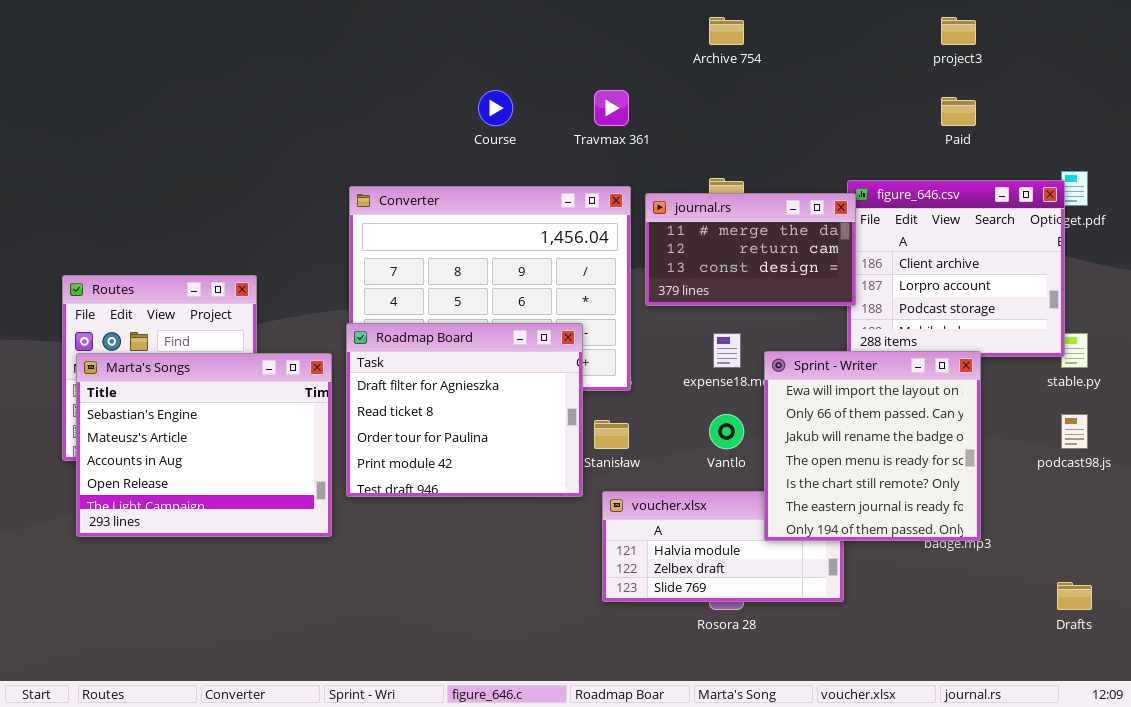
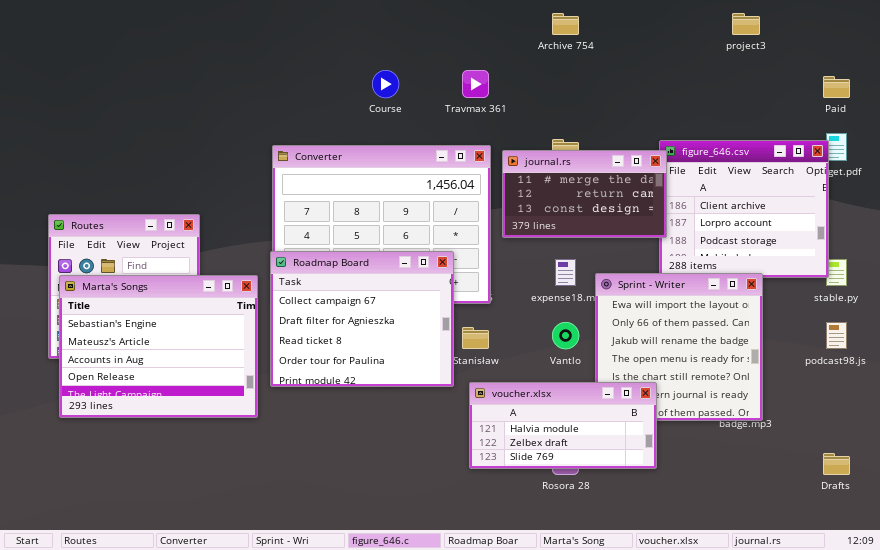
Paid: [941,97,976,126] -> [823,76,850,98], moved
Roadmap Board: [346,323,583,497] -> [270,251,454,387], scrolled up 1 row
voucher.xlsx: [602,491,844,602] -> [469,382,657,469], raised

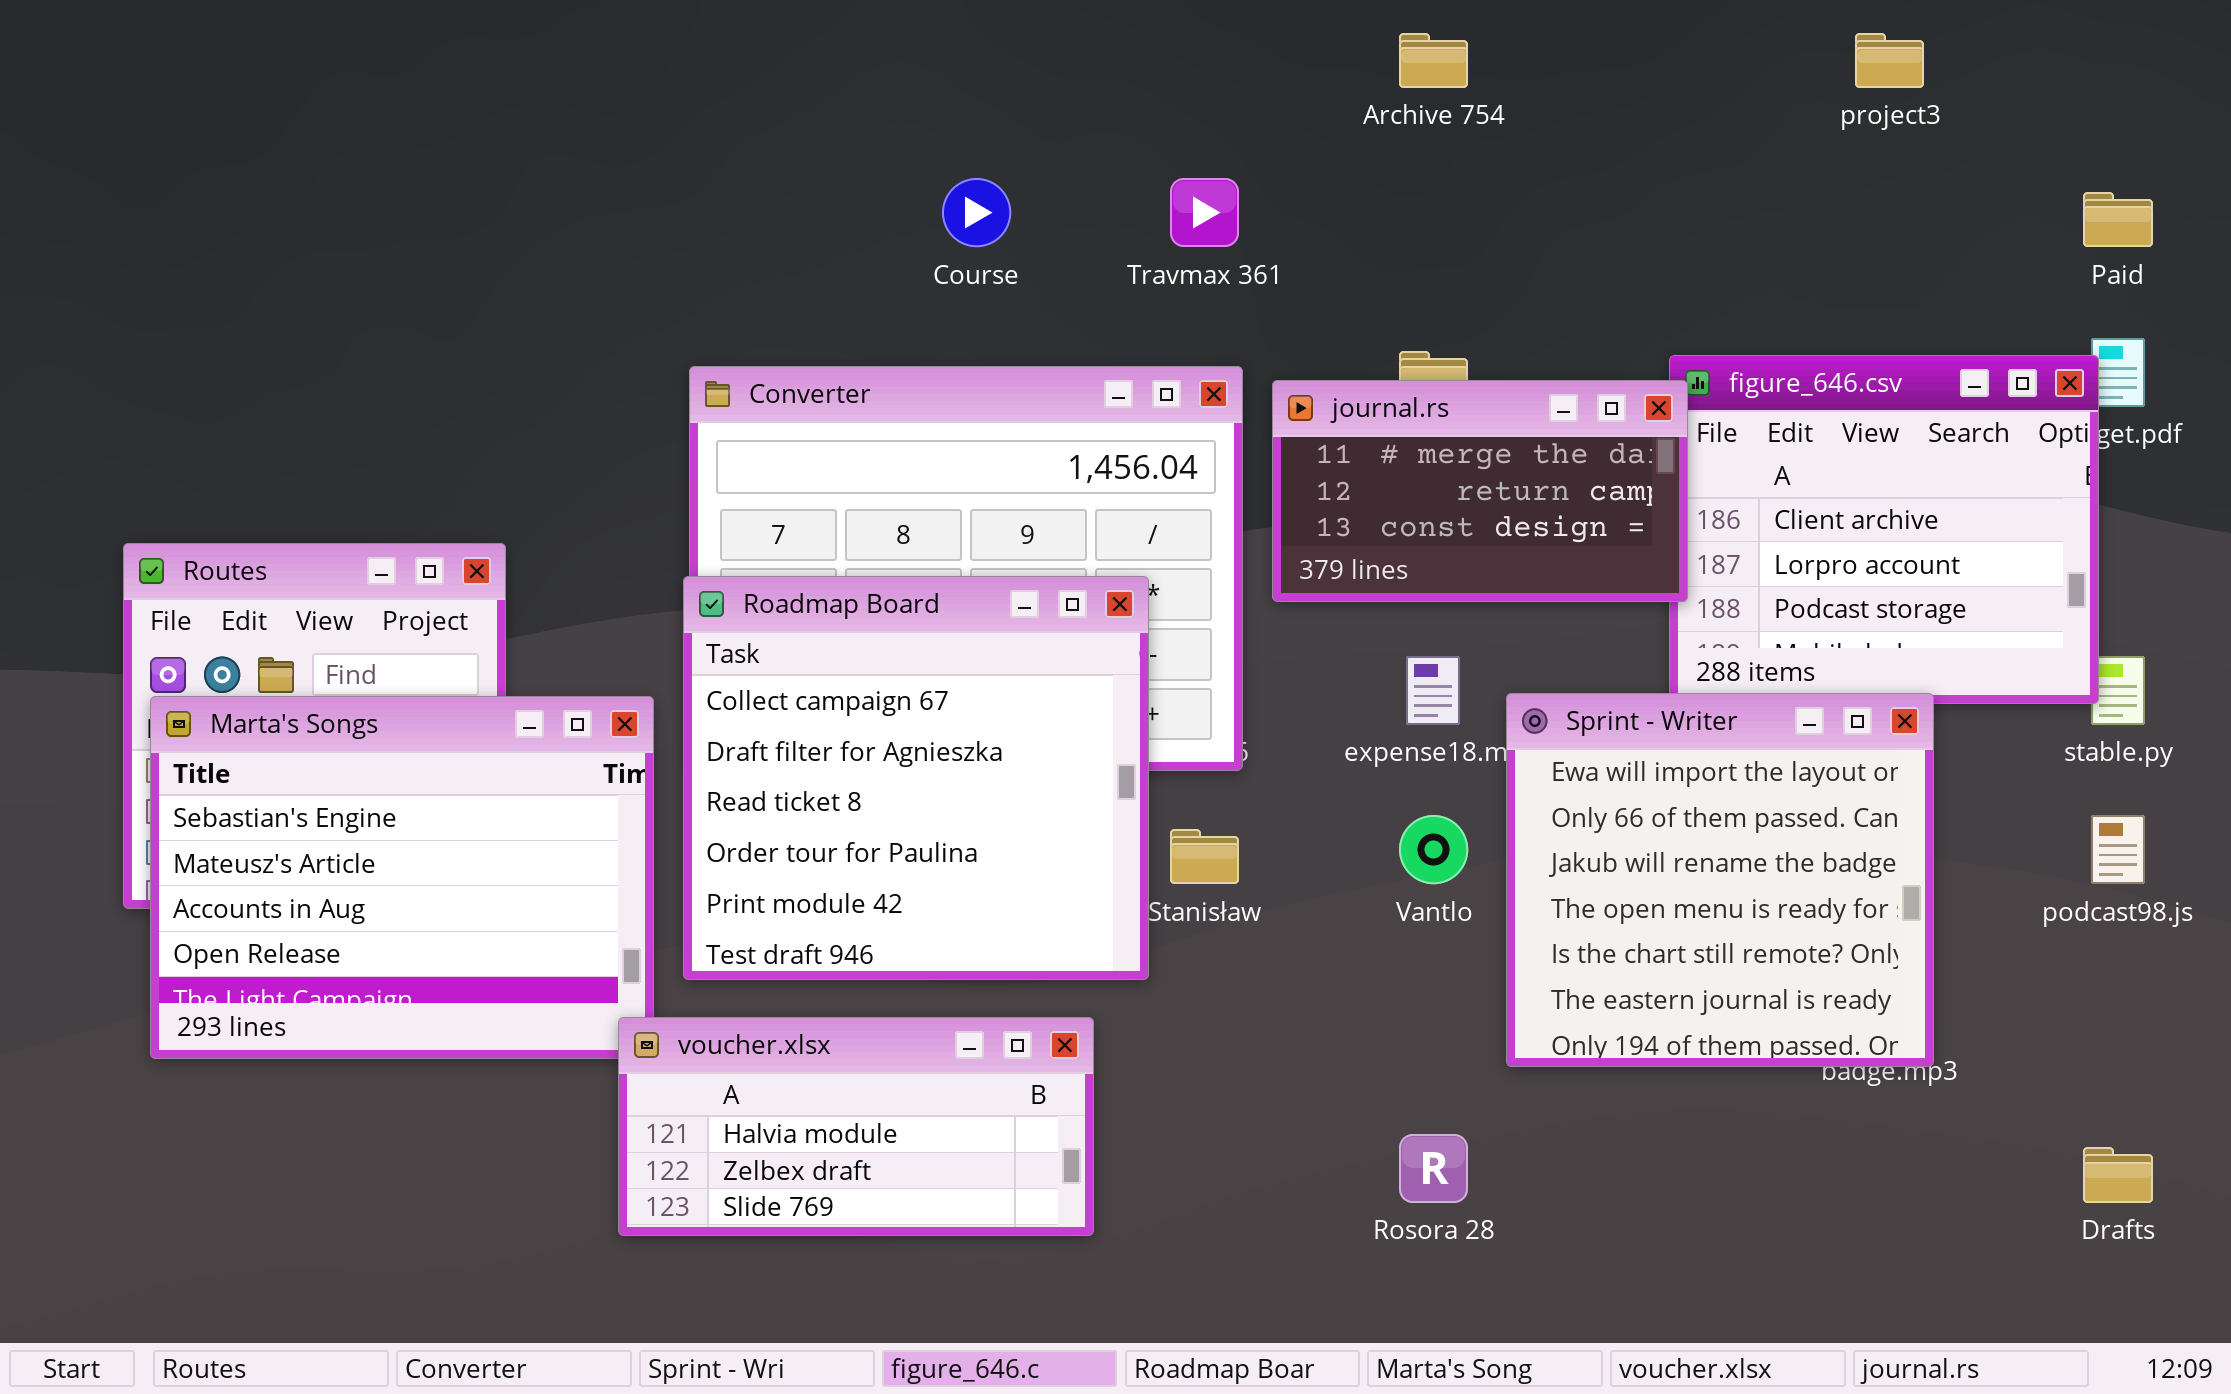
Roadmap Board: [270,251,454,387] -> [683,576,1149,980], resized
voucher.xlsx: [469,382,657,469] -> [618,1017,1094,1236], moved

